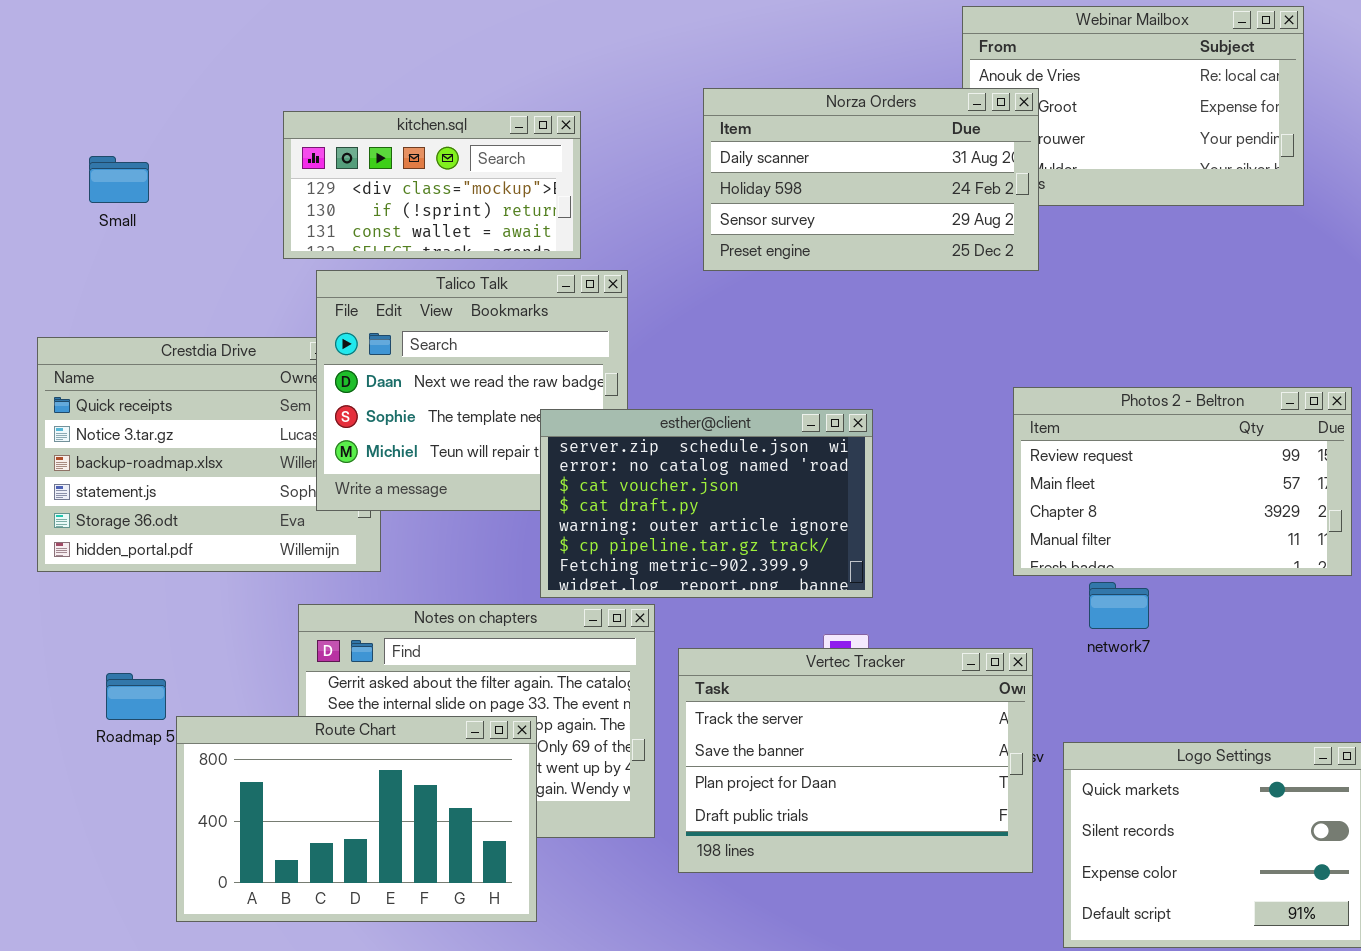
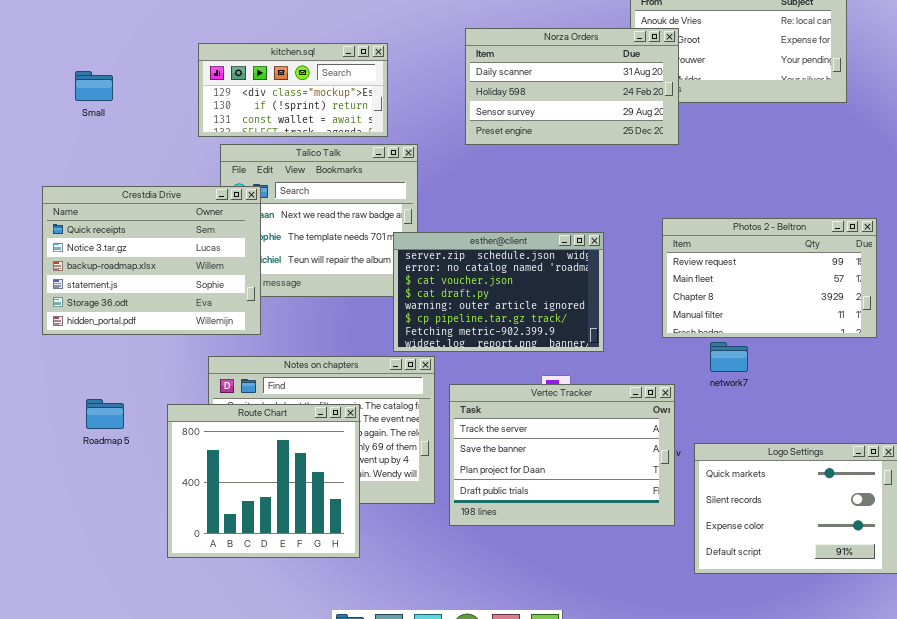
Crestdia Drive: [37,337,381,572] -> [42,186,261,335], raised
esther@client: [540,409,873,598] -> [393,232,604,352], moved
Route Chart: [176,716,537,922] -> [167,404,360,558], resized

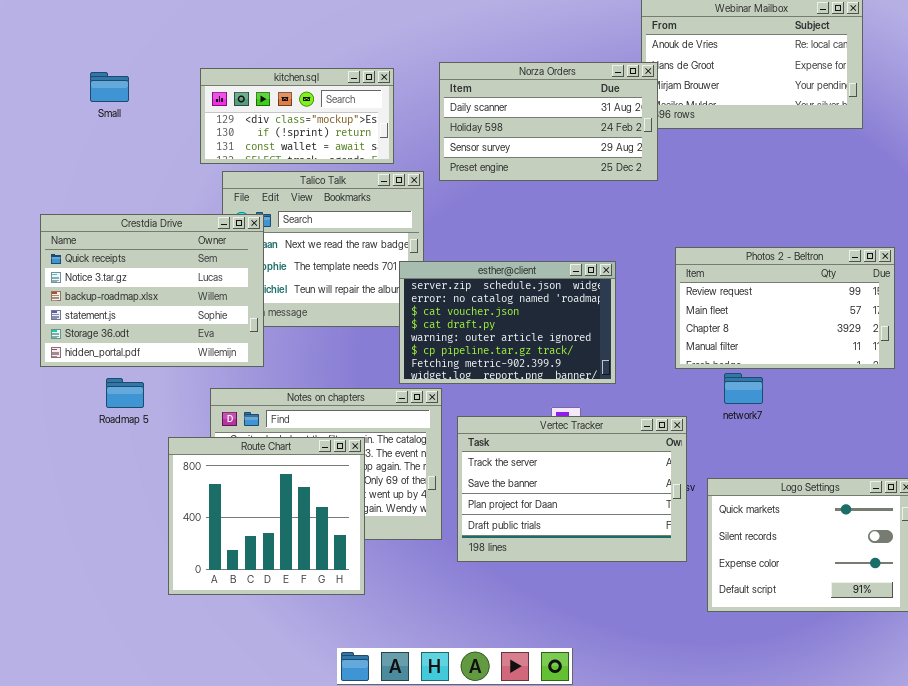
Norza Orders: [465,28,679,145] -> [439,62,658,181], moved
Small: [75,71,113,101] -> [90,72,129,102], moved
Roadmap 5: [86,399,124,429] -> [106,378,144,408], moved

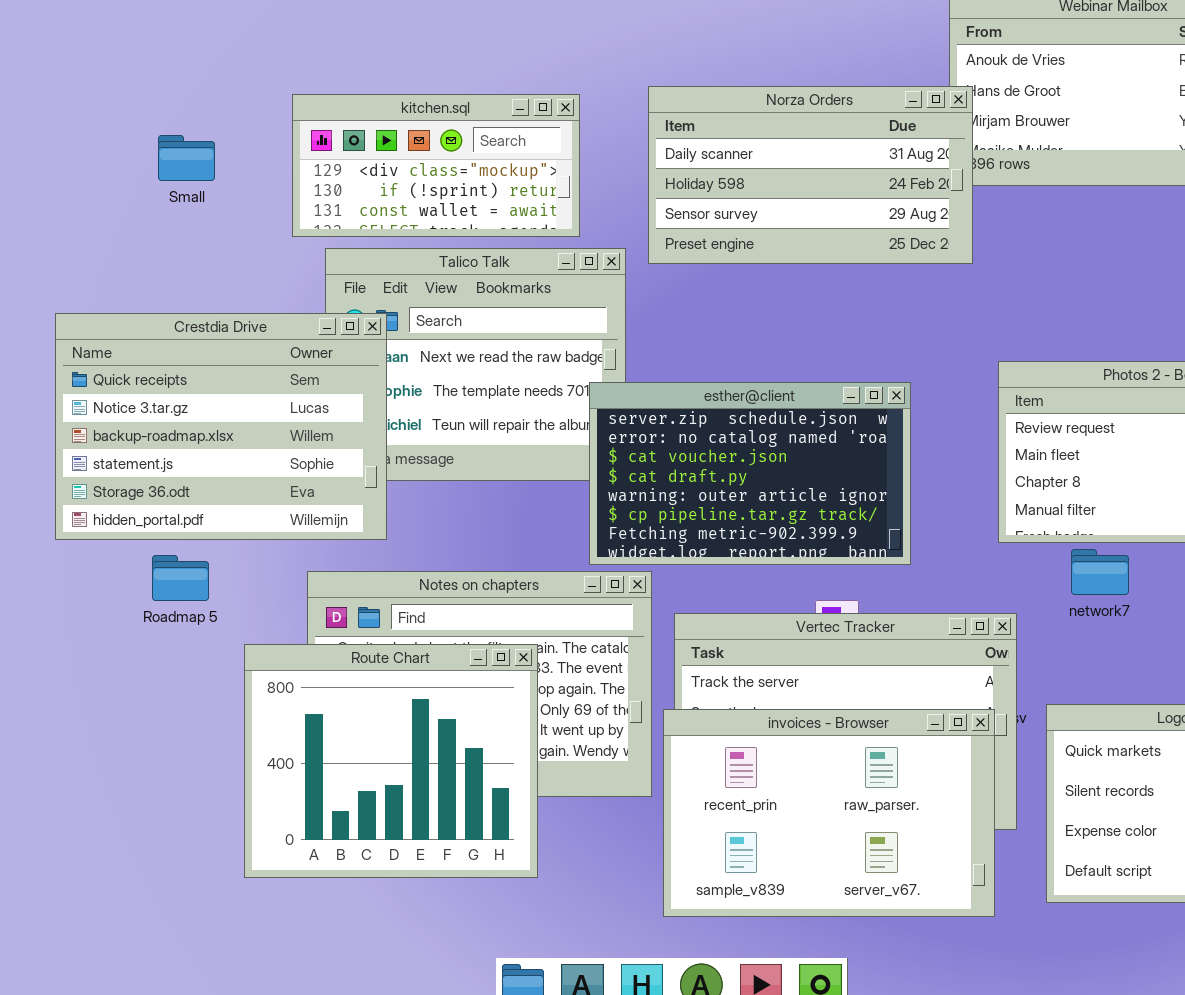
Small: [90,72,129,102] -> [158,135,215,181], moved
invoices - Browser: none -> [663,709,995,917], opened

